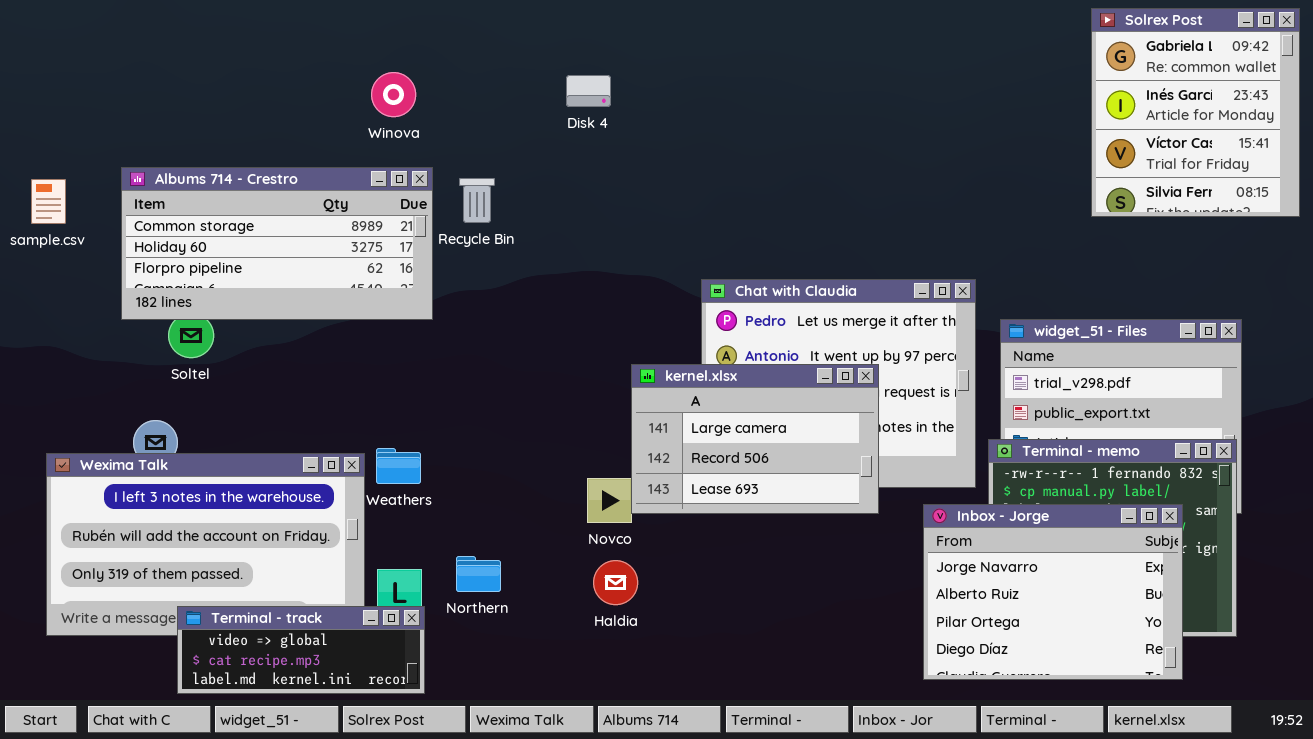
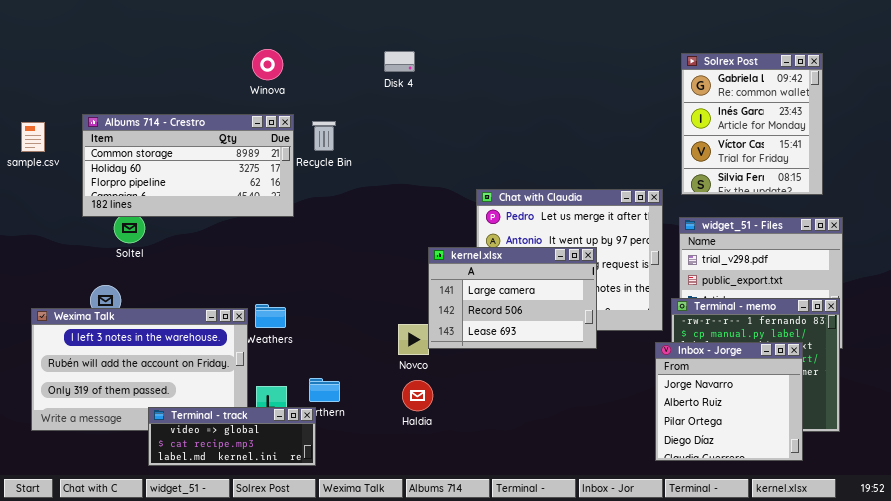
Solrex Post: [1091,8,1300,217] -> [681,53,823,195], moved
Inbox - Jorge: [923,504,1183,680] -> [655,342,803,461], resized
Terminal - track: [177,606,425,694] -> [148,407,316,466], moved

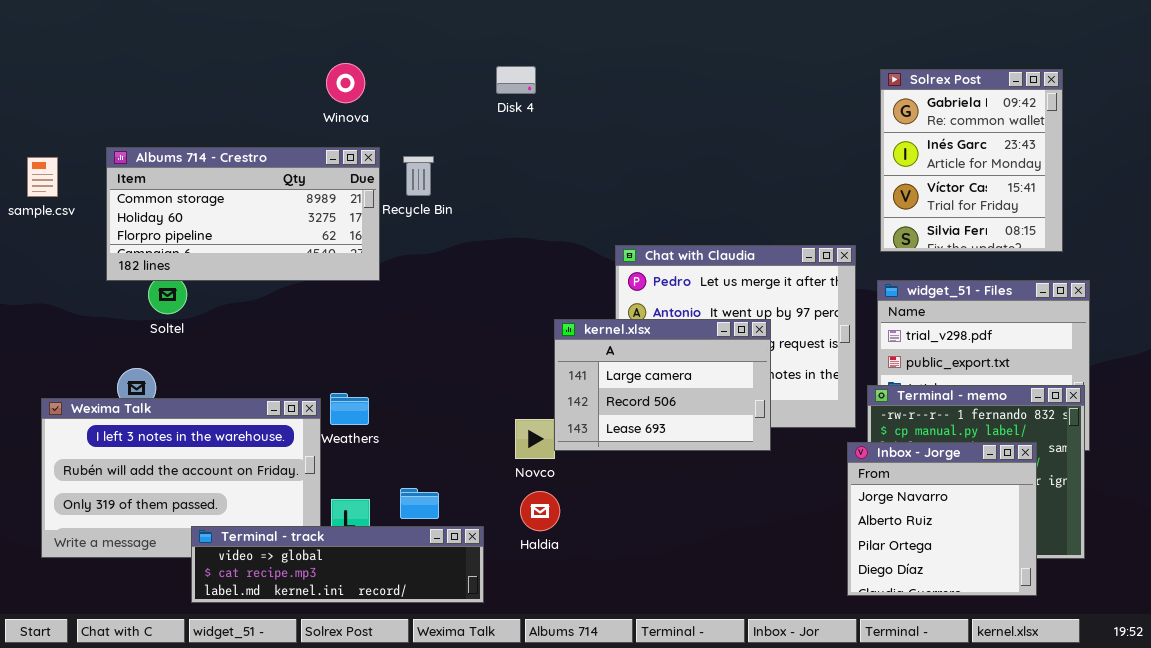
Terminal - track: [148,407,316,466] -> [191,526,484,603], resized

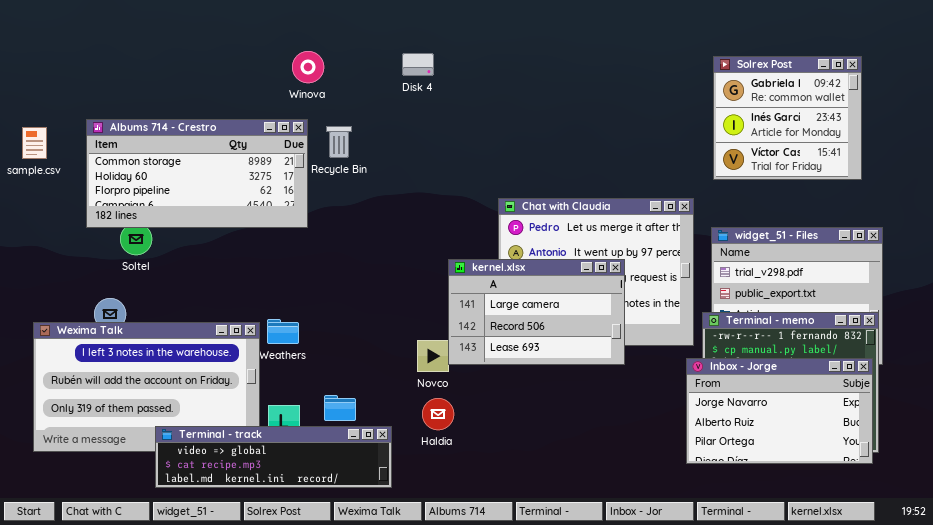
Winova: [326,63,365,103] -> [292,51,324,83], moved
Solrex Post: [880,69,1063,252] -> [713,56,862,180], resized
Inbox - Jorge: [847,442,1037,596] -> [686,358,873,464], resized

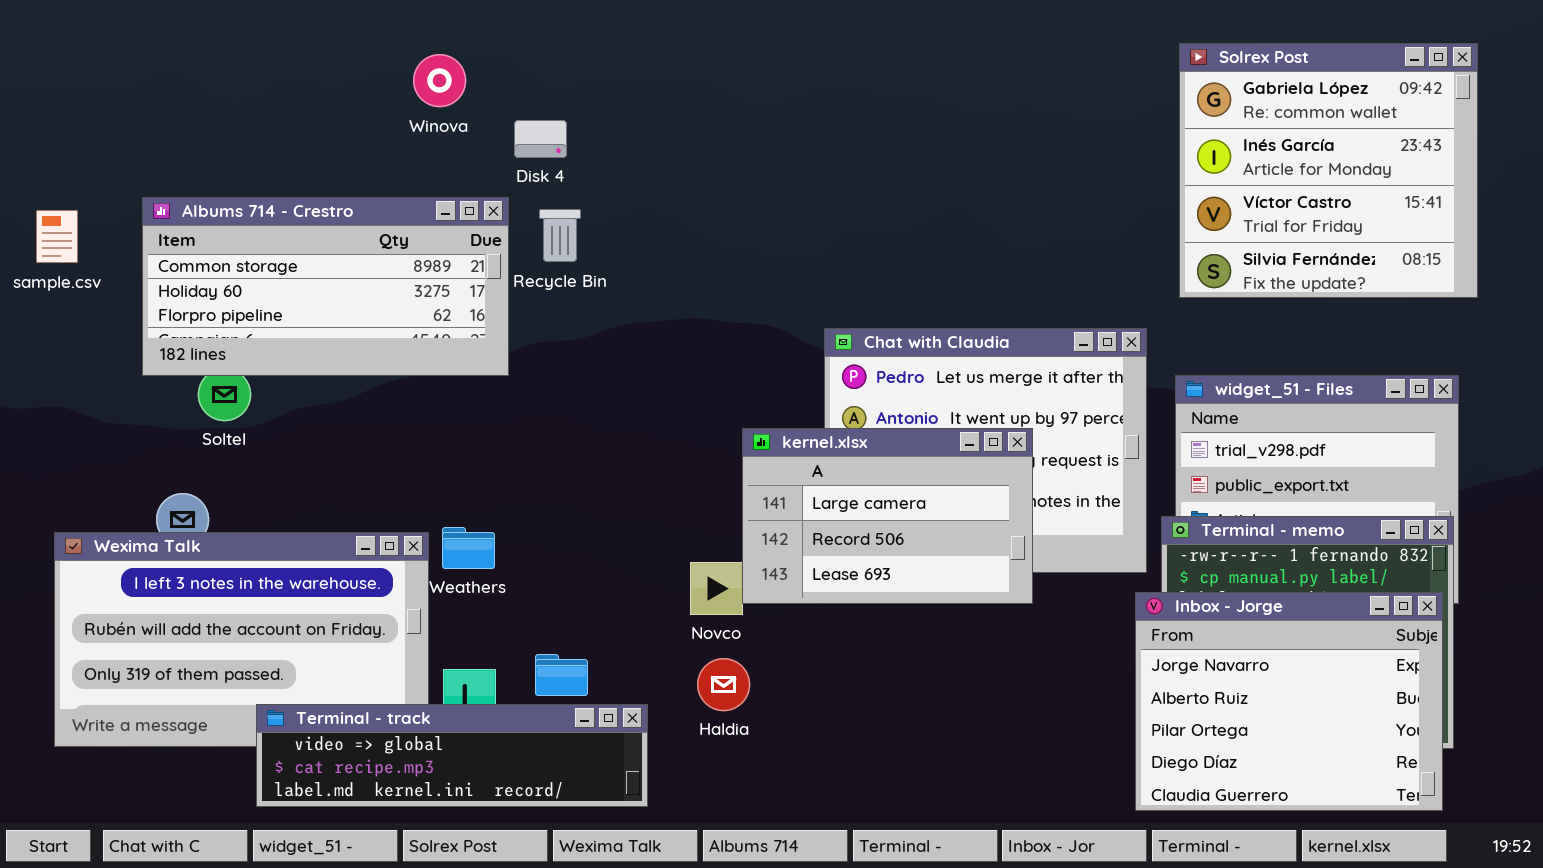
Winova: [292,51,324,83] -> [413,54,466,107], moved
Disk 4: [402,53,434,76] -> [514,120,567,158], moved
Solrex Post: [713,56,862,180] -> [1179,43,1478,298], resized
Inbox - Jorge: [686,358,873,464] -> [1135,592,1443,811], resized

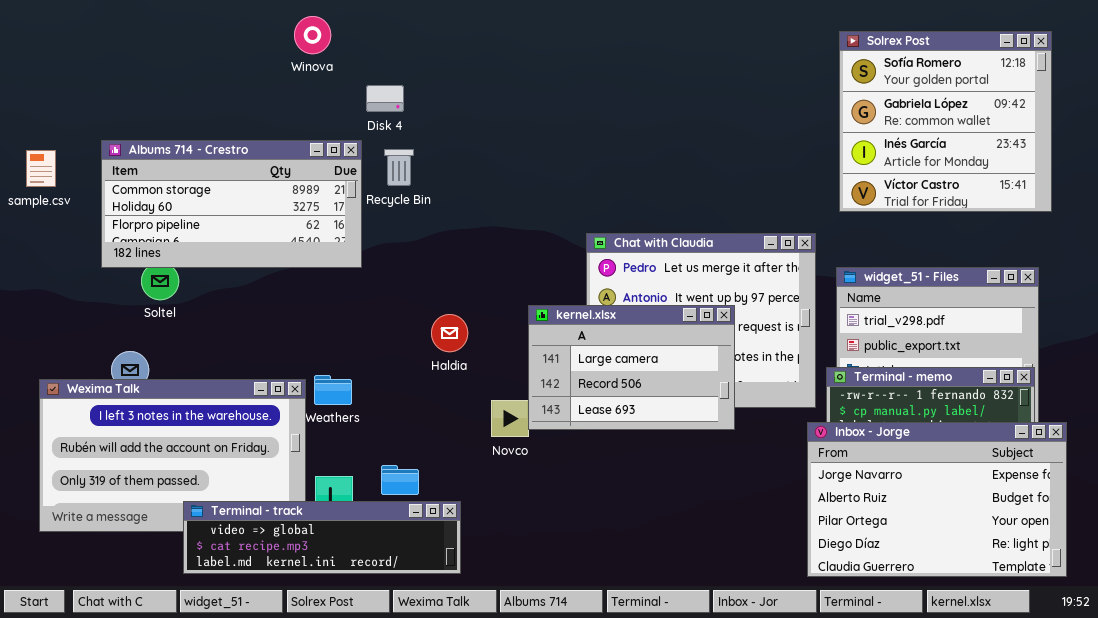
Solrex Post: [1179,43,1478,298] -> [839,31,1052,212], scrolled up 1 row
Winova: [413,54,466,107] -> [294,16,331,54], moved
Inbox - Jorge: [1135,592,1443,811] -> [807,422,1067,577], resized
Haldia: [697,658,750,711] -> [431,314,468,352], moved

